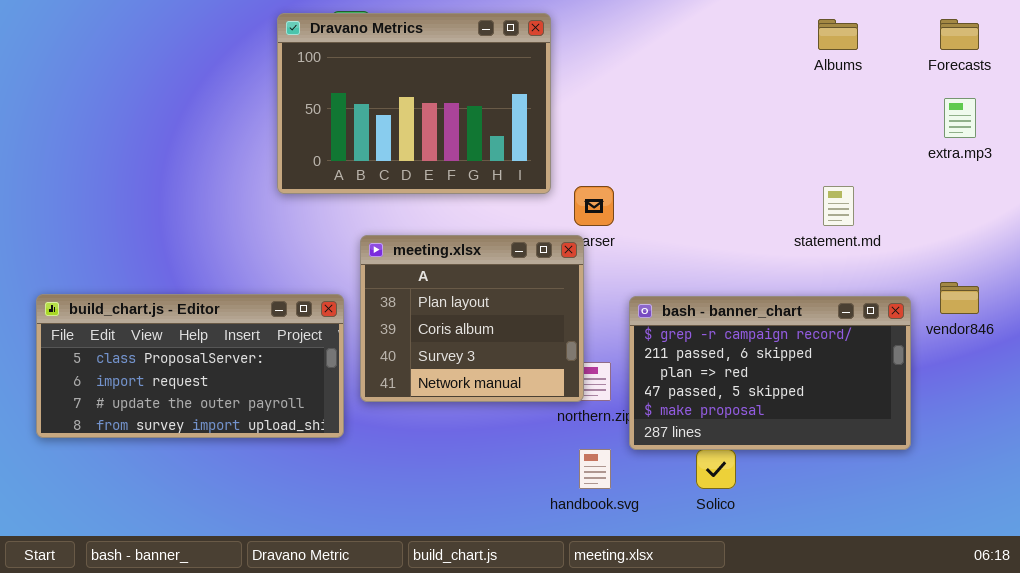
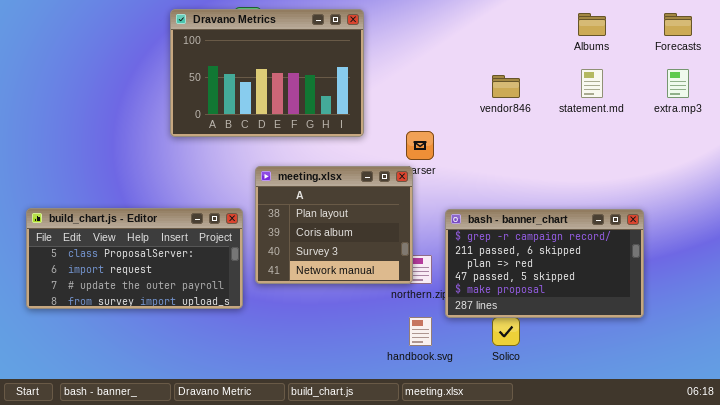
Dravano Metrics: [277,13,551,194] -> [170,9,364,137], moved
statement.md: [823,186,854,226] -> [581,69,603,98], moved
vendor846: [940,282,979,314] -> [492,75,520,98], moved

